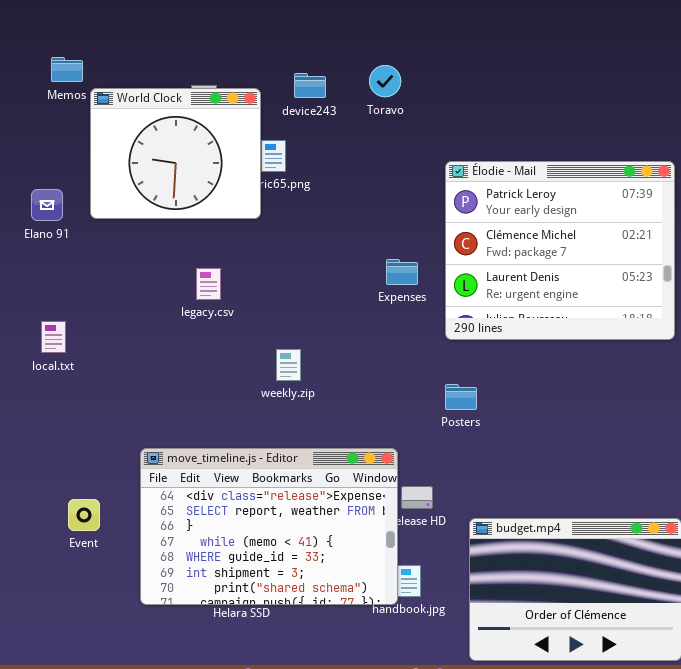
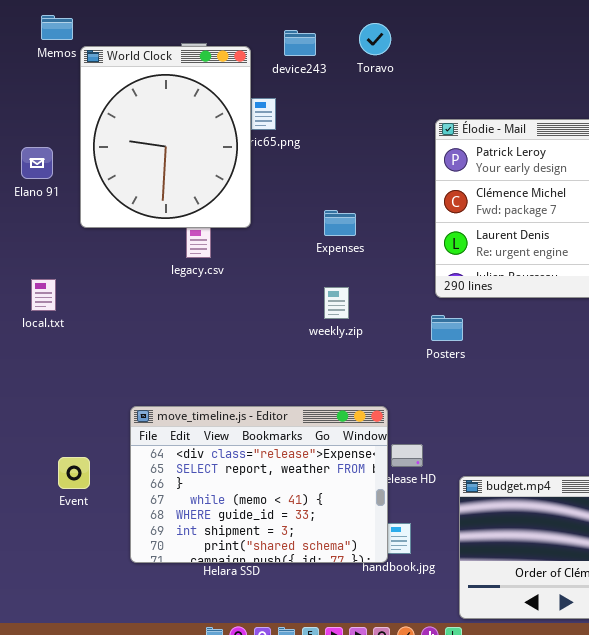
World Clock: [90,88,261,219] -> [80,46,251,228], resized
Expenses: [386,259,418,285] -> [324,210,356,236], moved
weekly.zip: [276,349,301,381] -> [324,287,349,319], moved
Posters: [445,384,477,410] -> [431,315,463,341], moved

